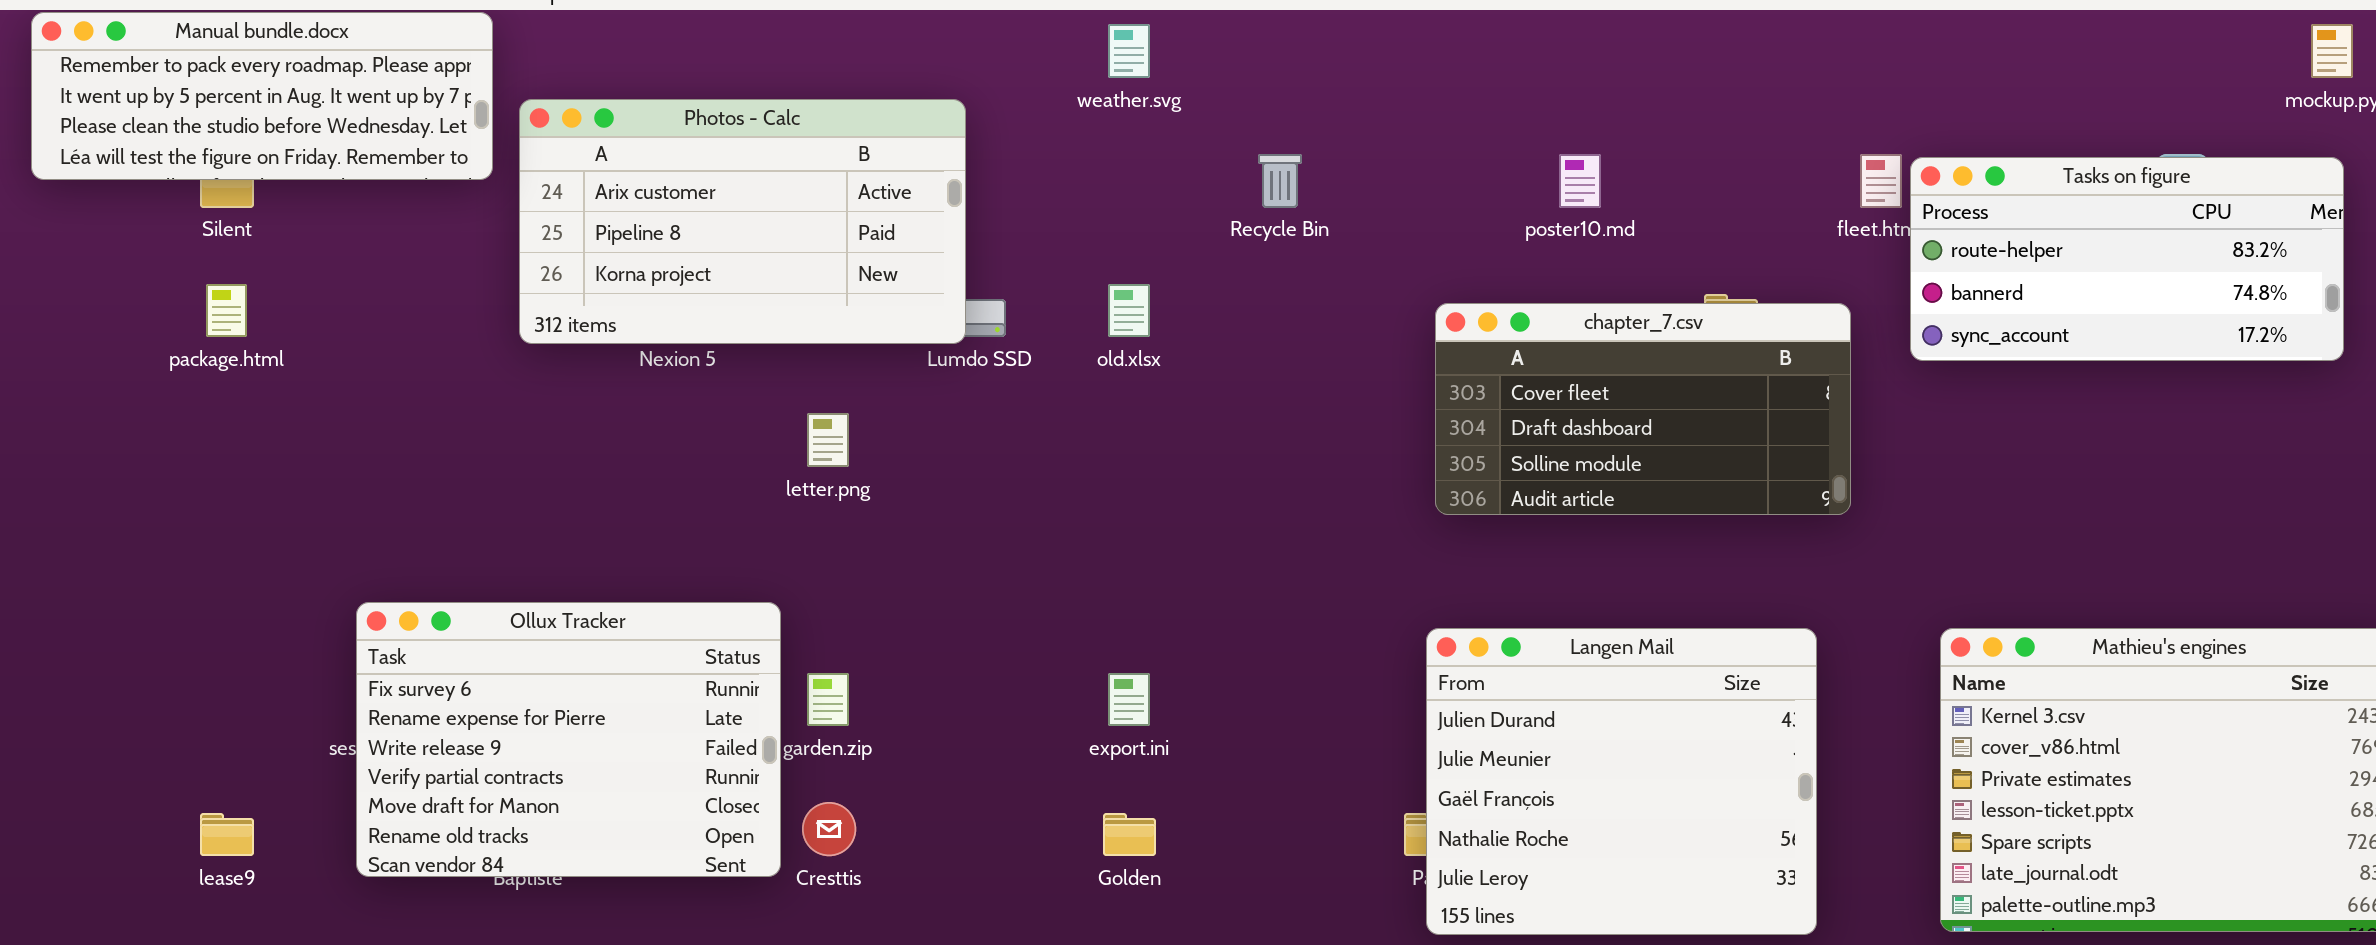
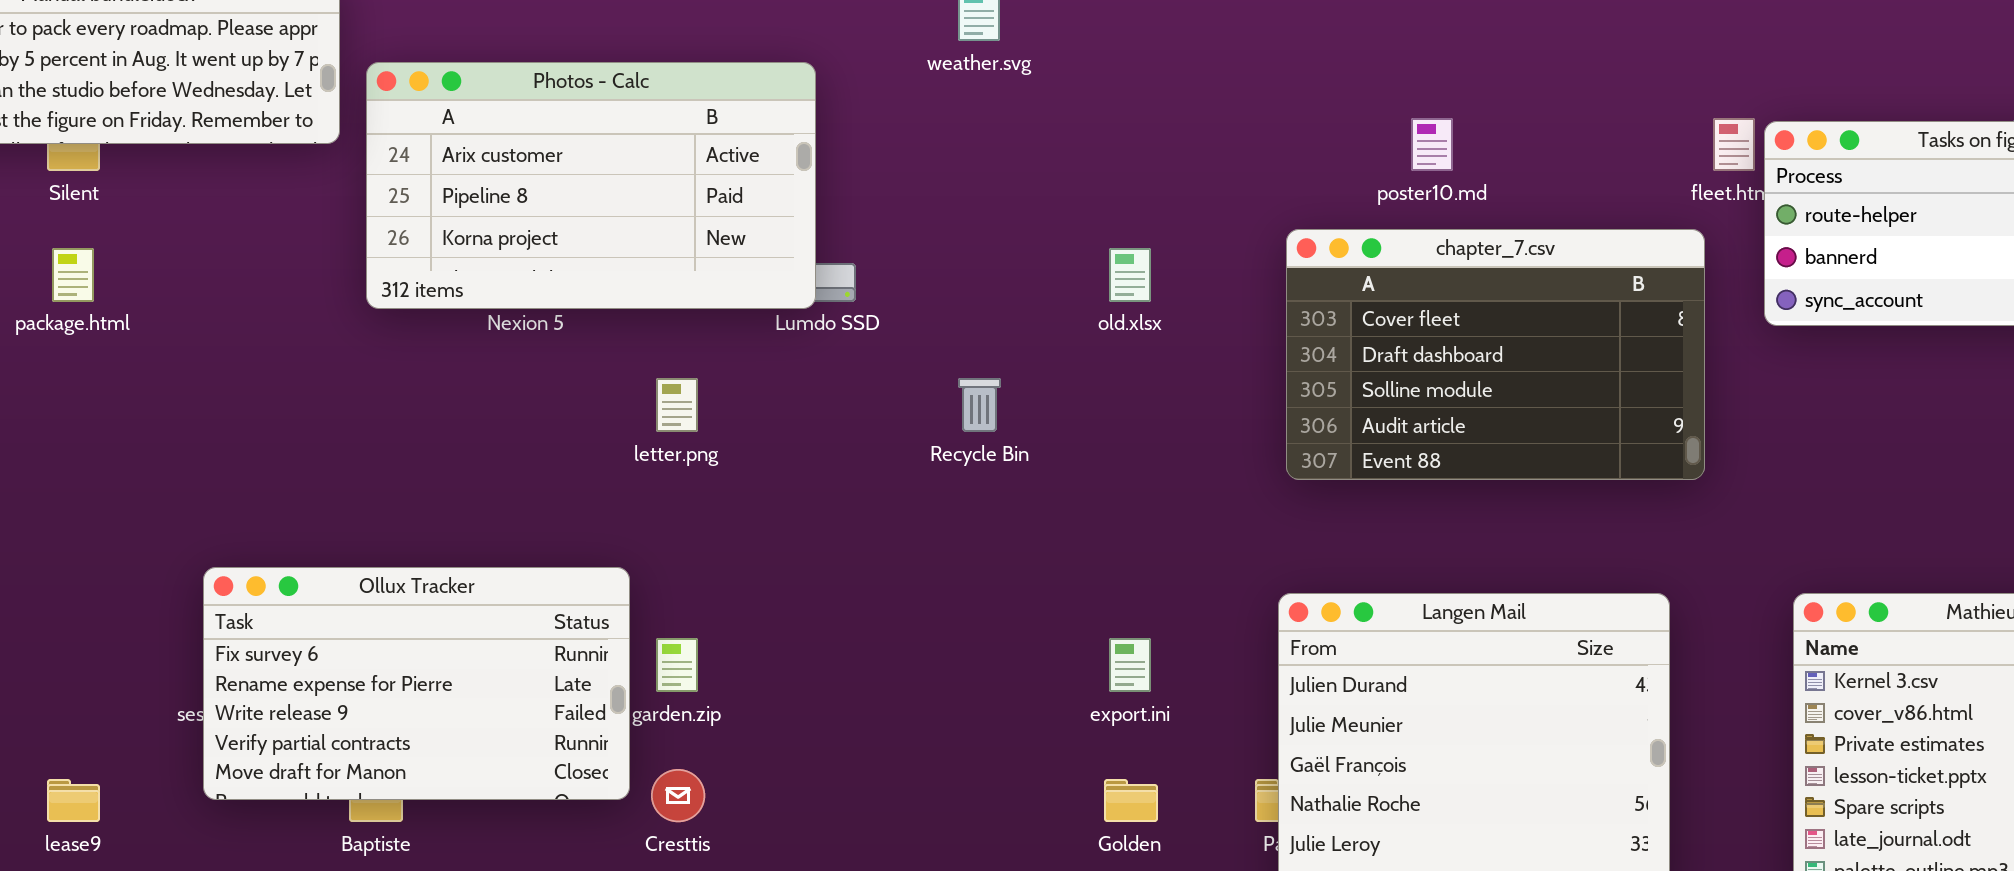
Recycle Bin: [1258,154,1302,208] -> [958,378,1001,432], moved
old.xlsx: [1108,284,1150,337] -> [1109,248,1151,302], moved
chapter_7.csv: [1435,303,1851,515] -> [1286,229,1705,480], resized
Ollux Tracker: [356,602,781,877] -> [203,567,630,800], resized
export.ini: [1108,673,1150,726] -> [1109,638,1151,692], moved
Golden: [1103,813,1156,856] -> [1104,779,1158,822], moved

